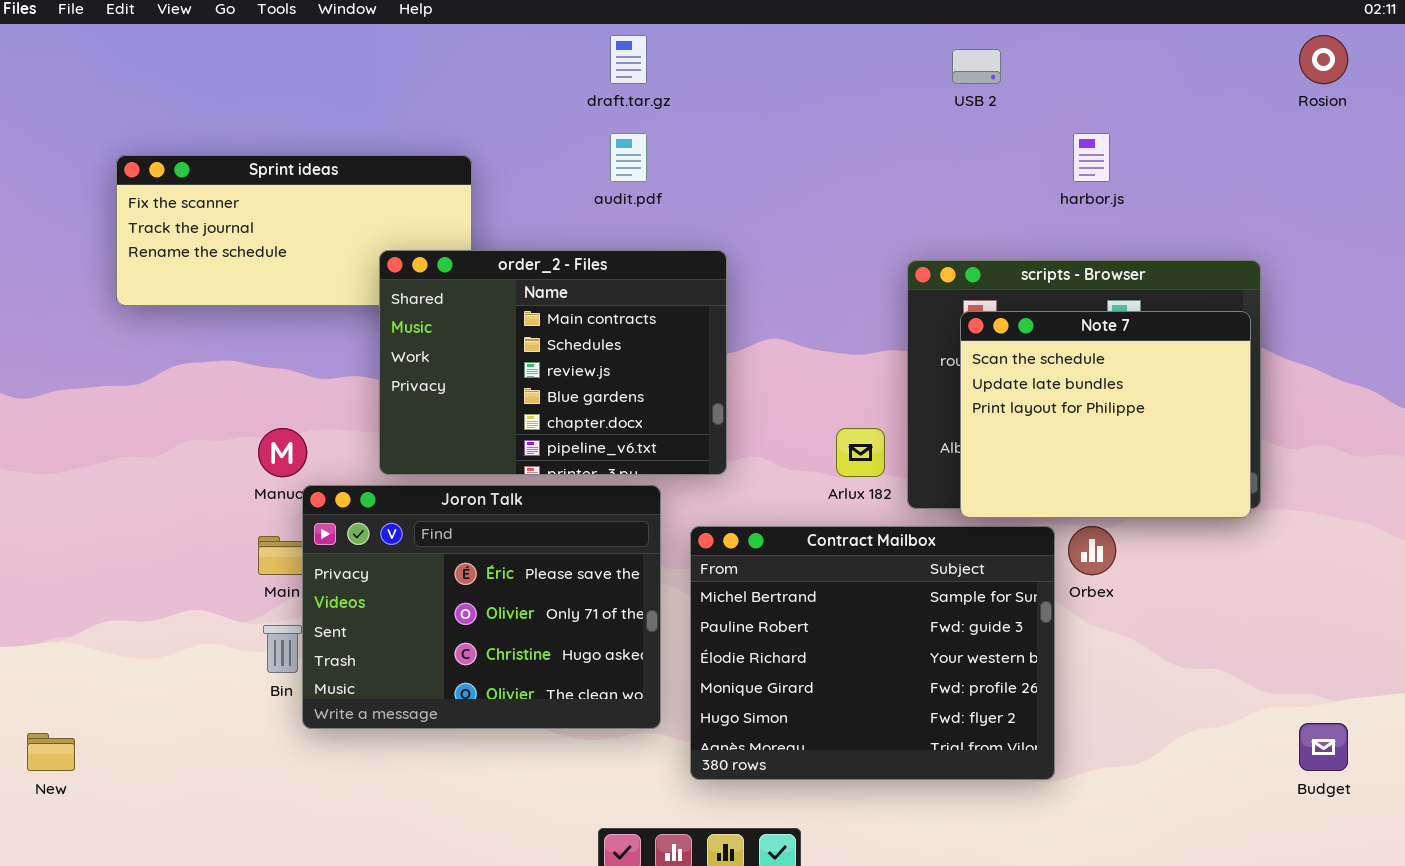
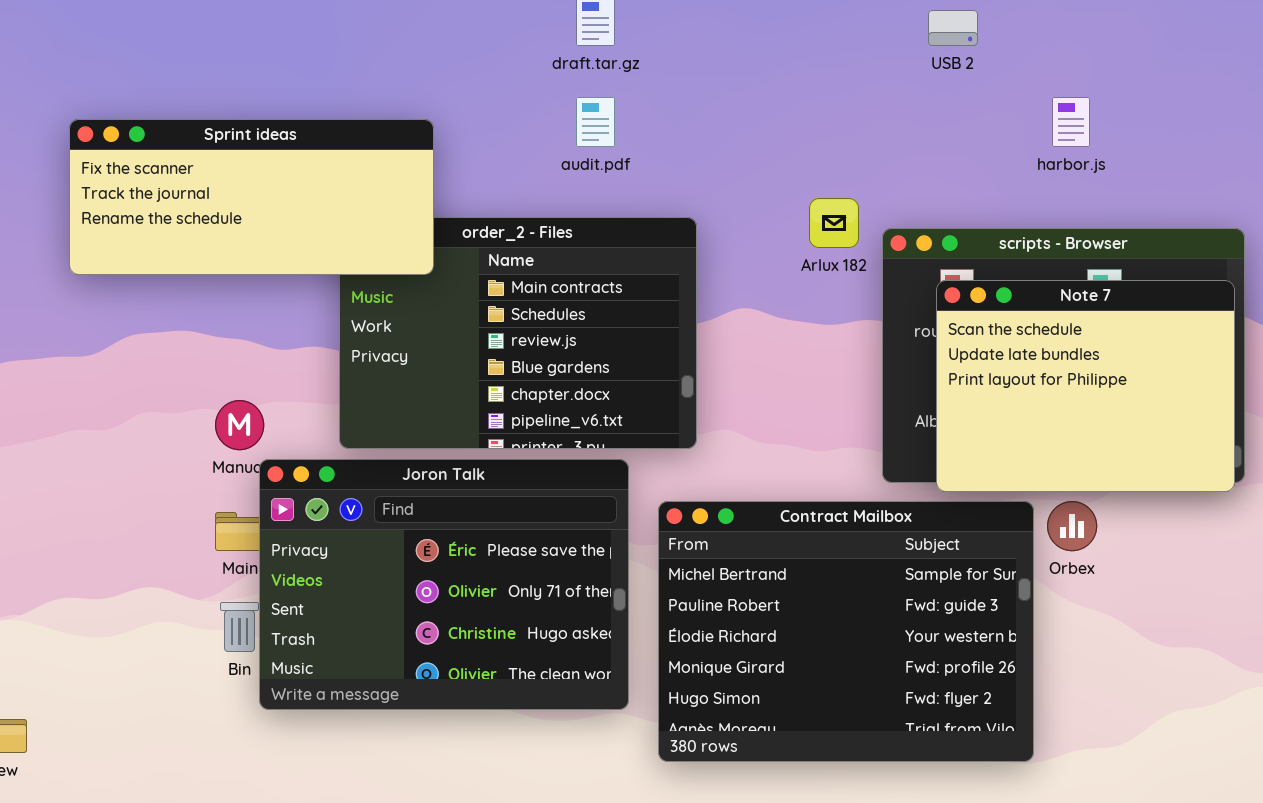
Sprint ideas: [116,155,472,306] -> [69,119,434,275], raised
Arlux 182: [836,428,885,477] -> [809,198,859,248], moved

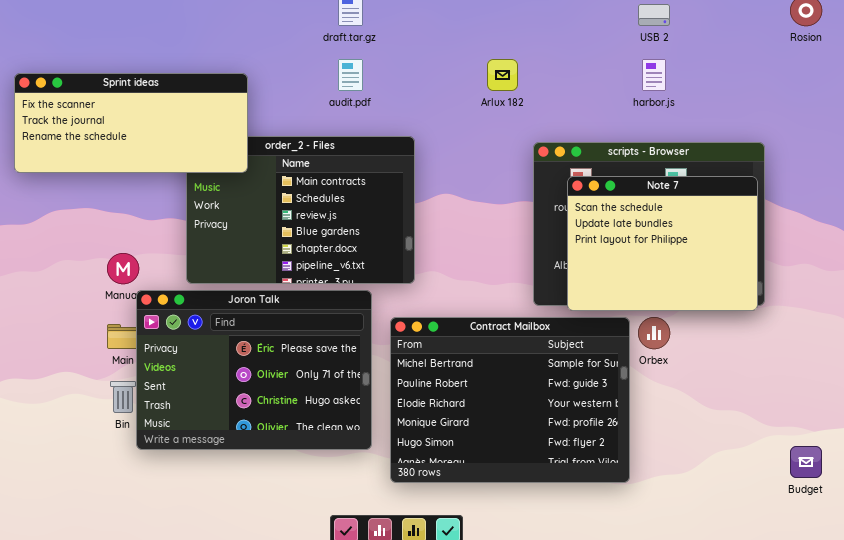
USB 2: [928,10,978,46] -> [638,4,670,26], moved
Arlux 182: [809,198,859,248] -> [487,59,518,91], moved

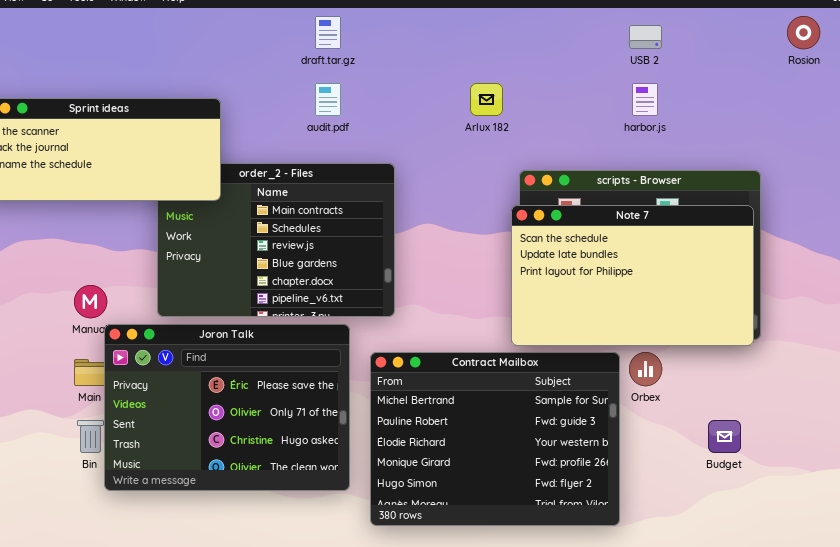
Note 7: [567,176,758,311] -> [511,205,754,346], resized
Budget: [790,446,822,478] -> [708,420,741,453], moved

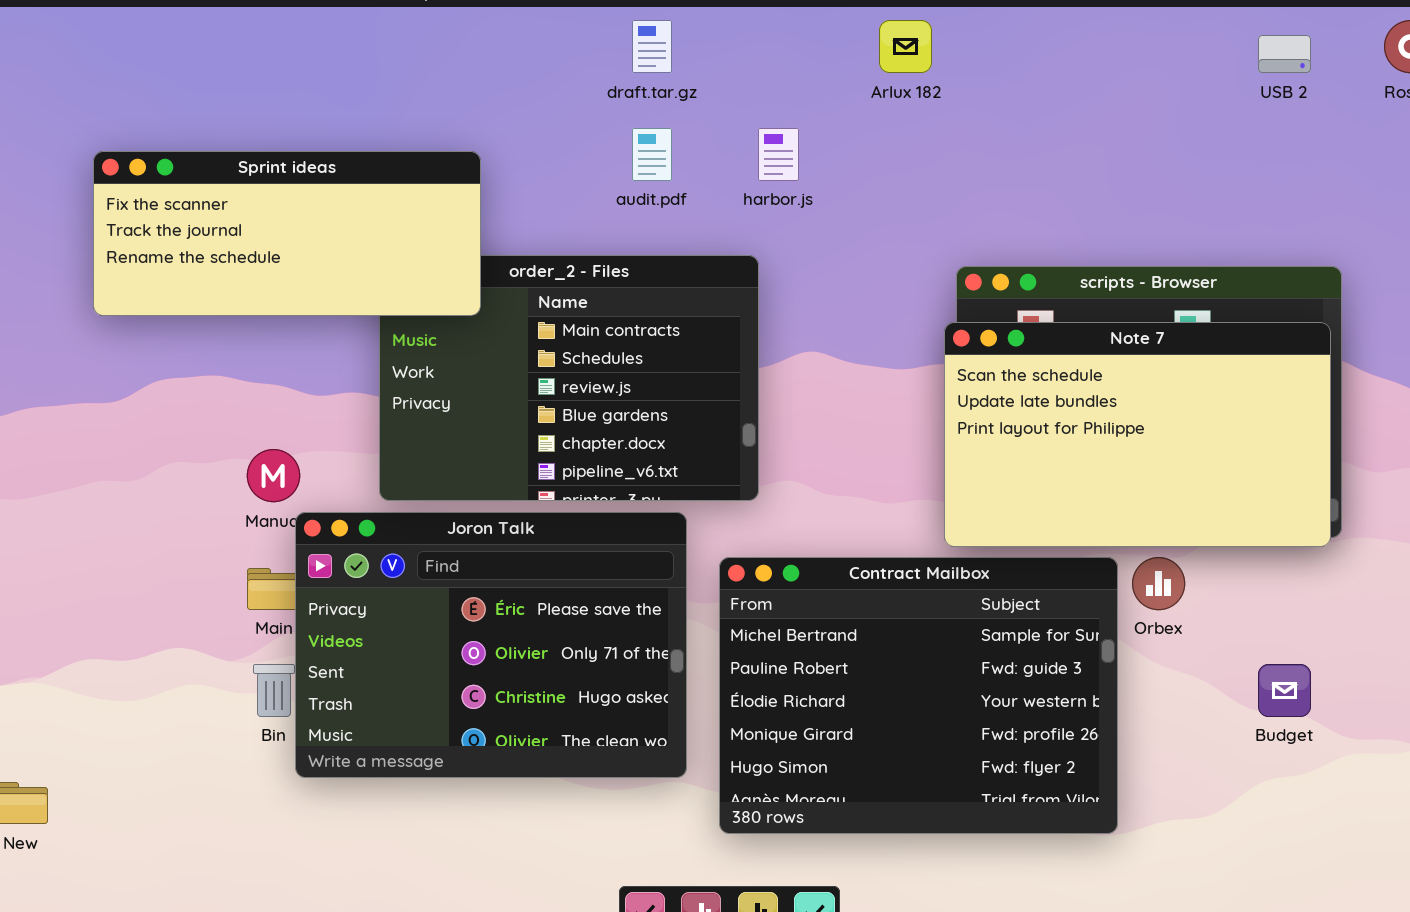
USB 2: [629,25,662,49] -> [1258,35,1311,73], moved
Arlux 182: [470,83,503,116] -> [879,20,932,73], moved
harbor.js: [632,83,658,116] -> [758,128,799,181], moved

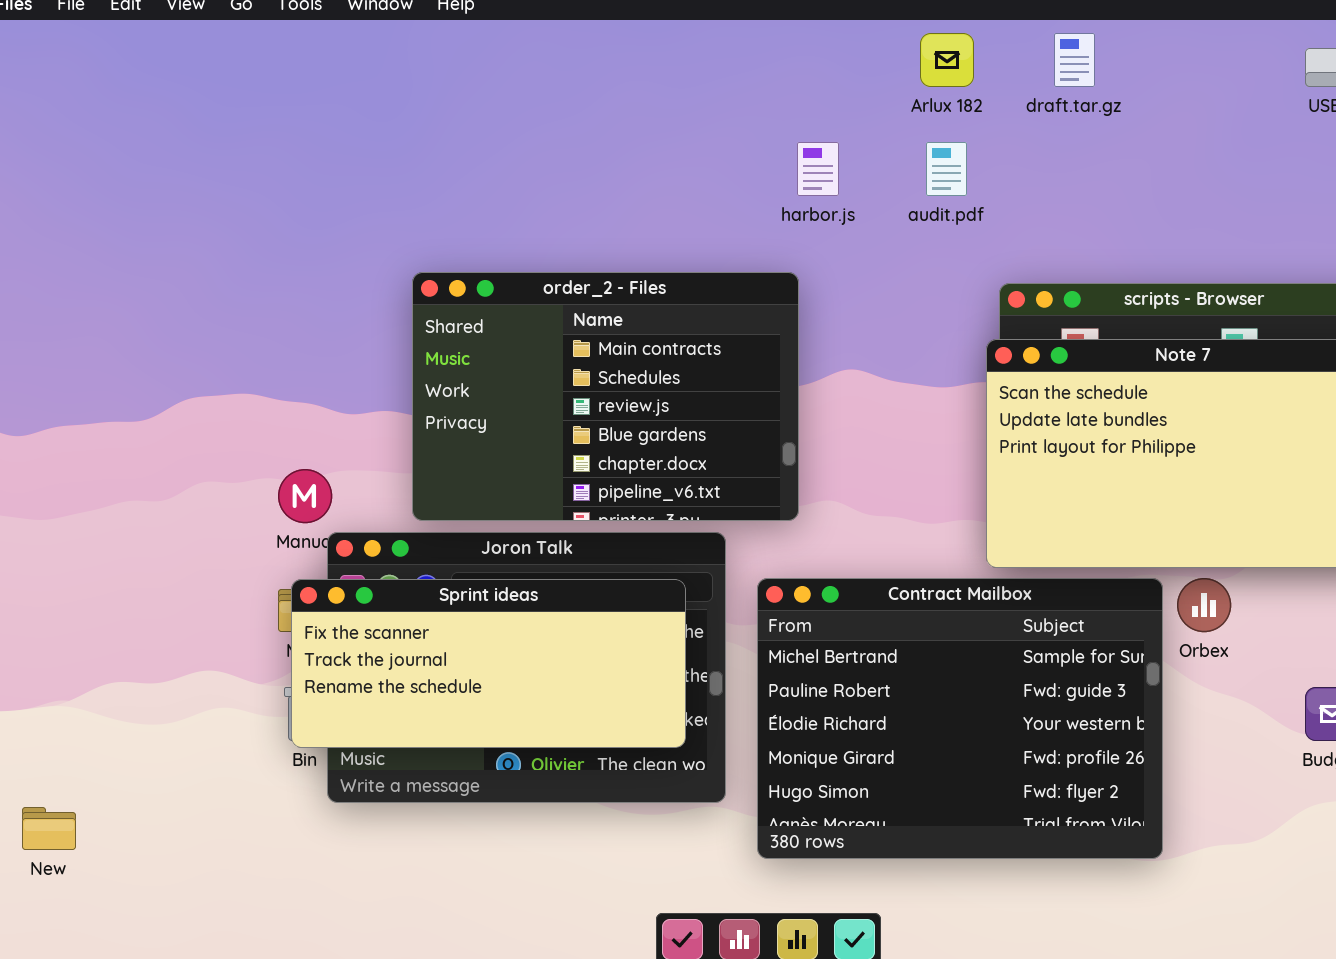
draft.tar.gz: [632,20,672,73] -> [1054,33,1095,87], moved
audit.pdf: [632,128,672,181] -> [926,142,967,196], moved
Sprint ideas: [93,151,481,316] -> [291,579,686,748], moved

